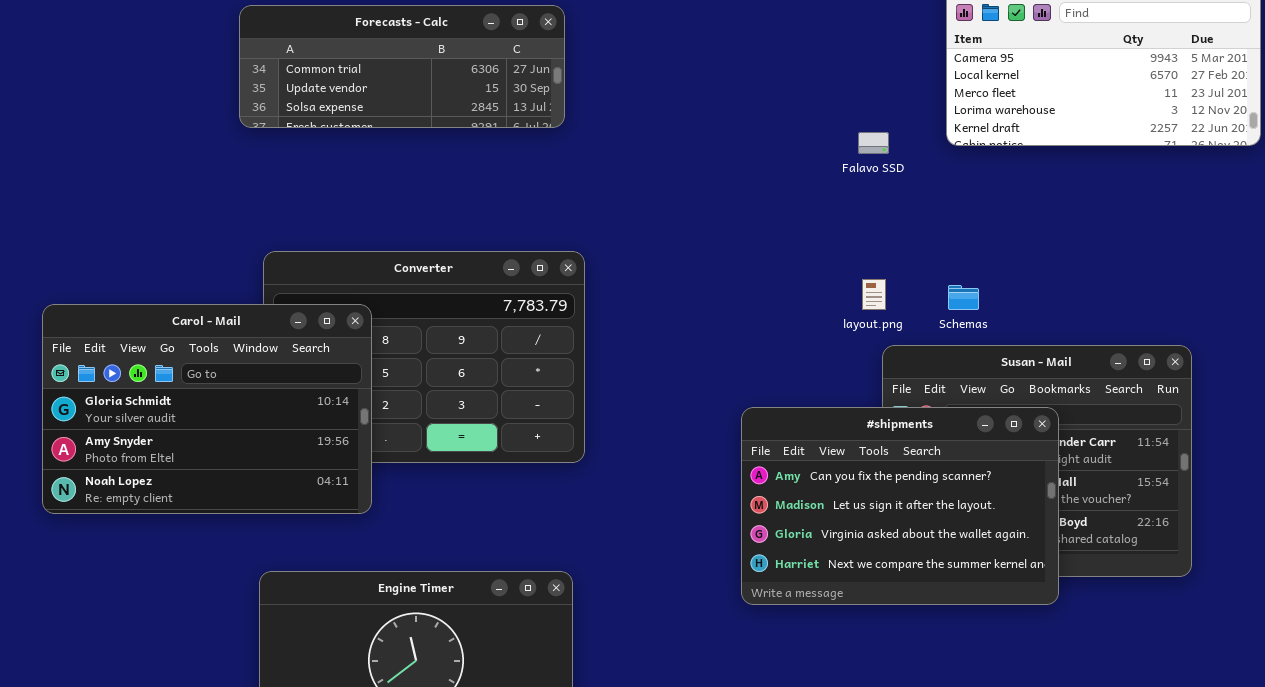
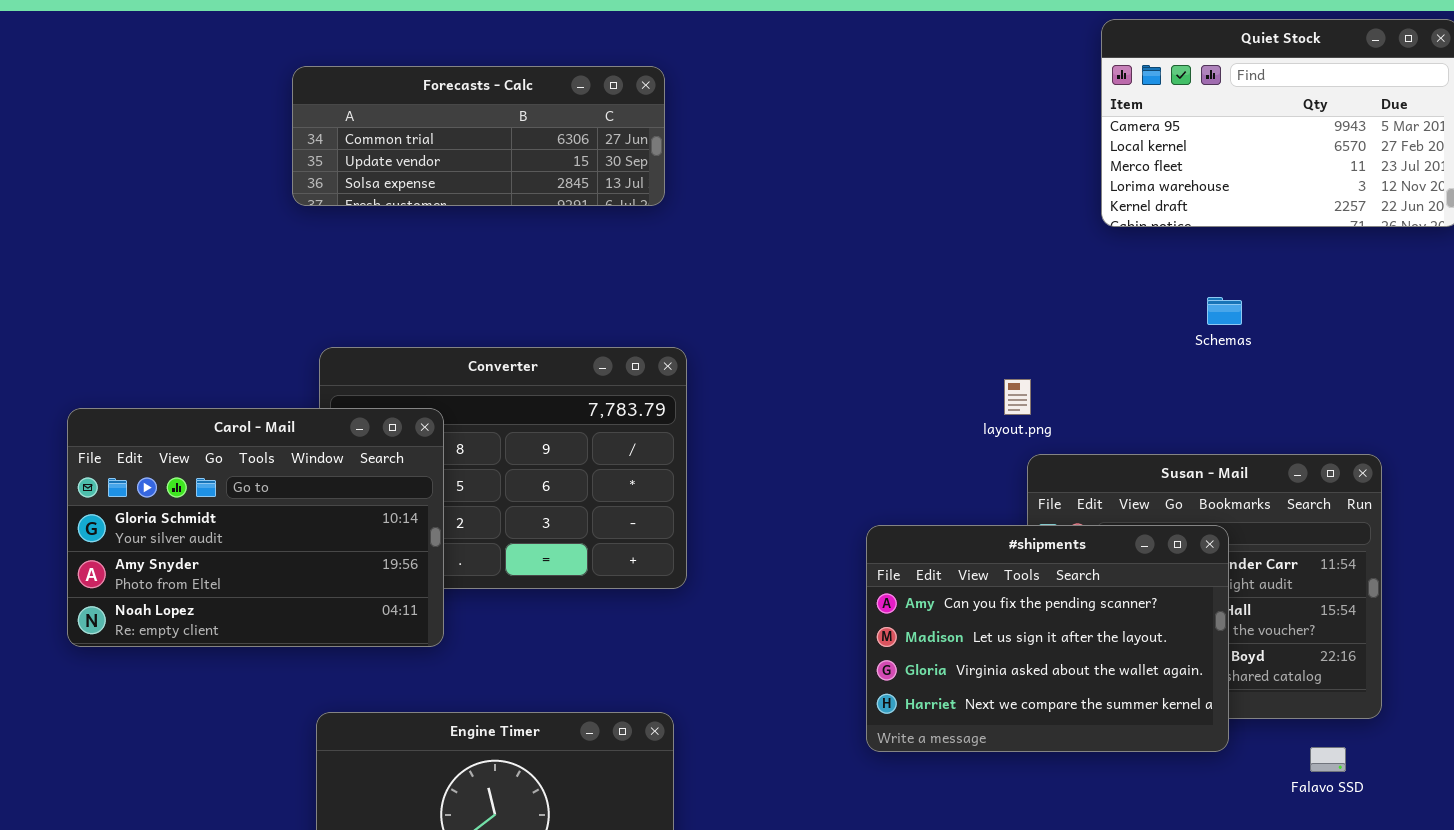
Falavo SSD: [858,132,889,154] -> [1310,747,1346,772], moved
Schemas: [948,285,979,310] -> [1207,297,1242,325], moved

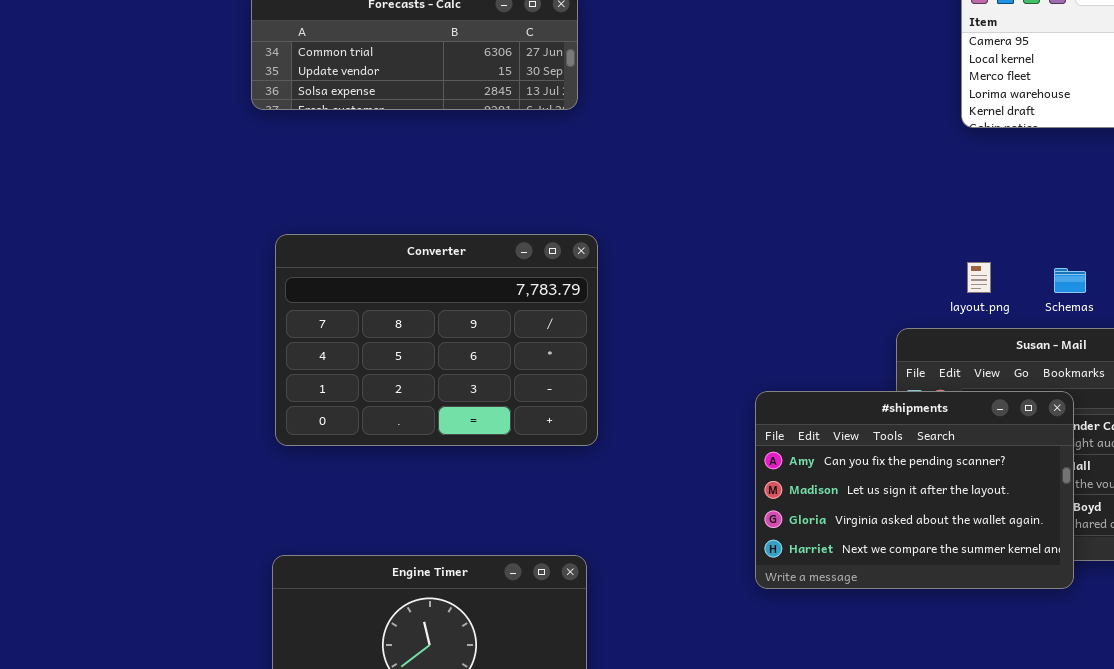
Schemas: [1207,297,1242,325] -> [1054,268,1086,293], moved
layout.png: [1004,379,1031,415] -> [967,262,991,293], moved
Carol - Mail: [67,408,444,647] -> none, closed

